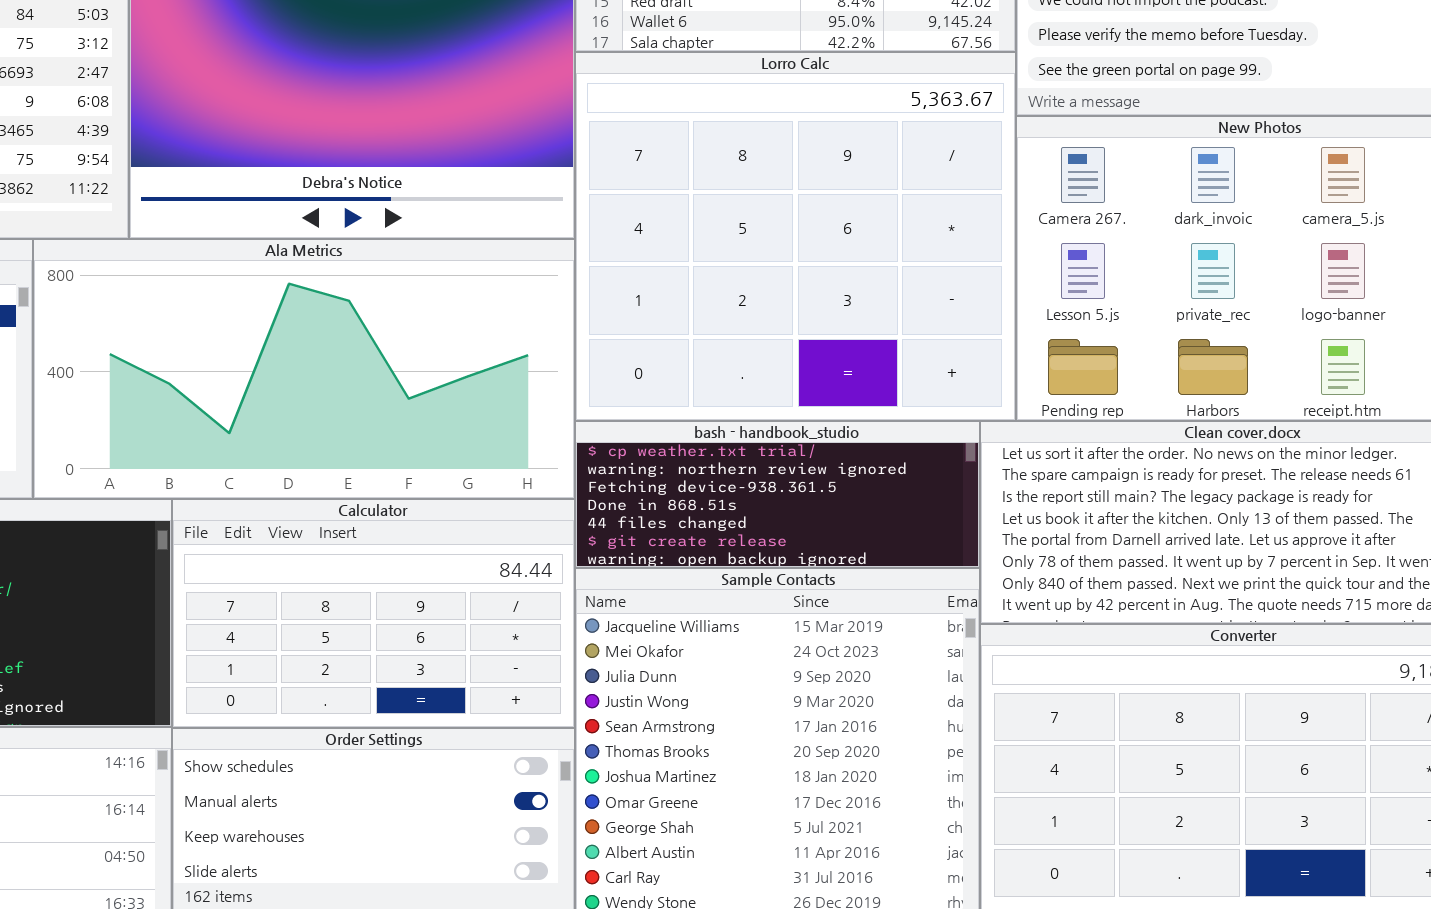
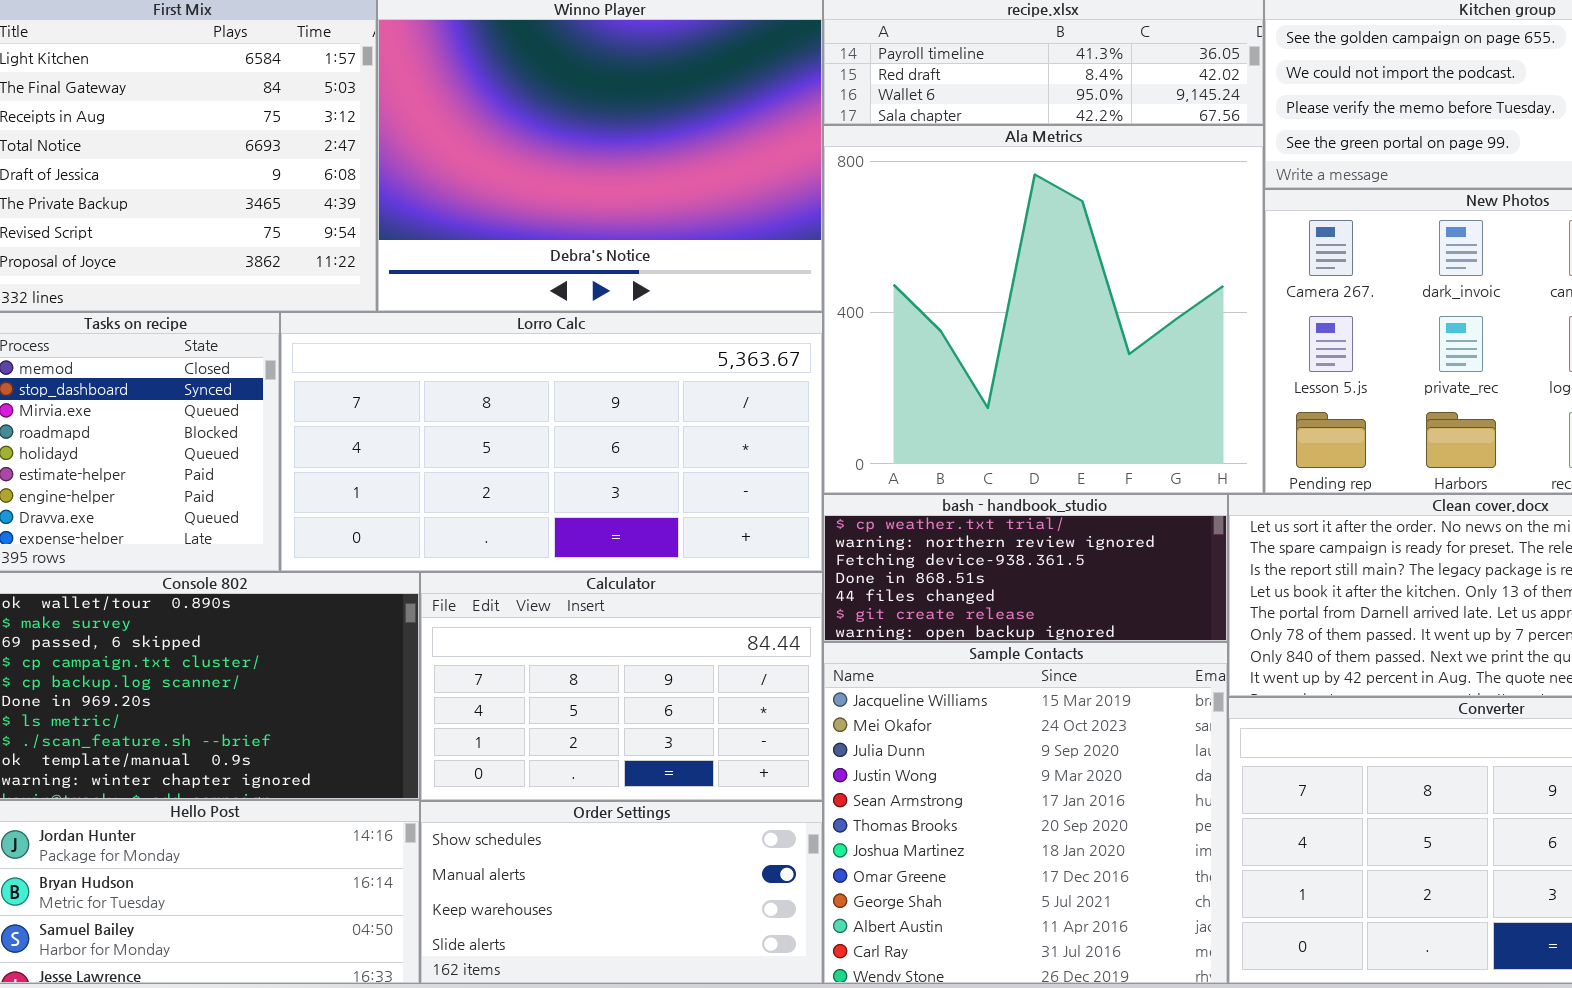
Lorro Calc: [575,52,1016,421] -> [280,312,823,572], moved, resized
Ala Metrics: [33,239,575,499] -> [823,125,1264,494], moved, resized

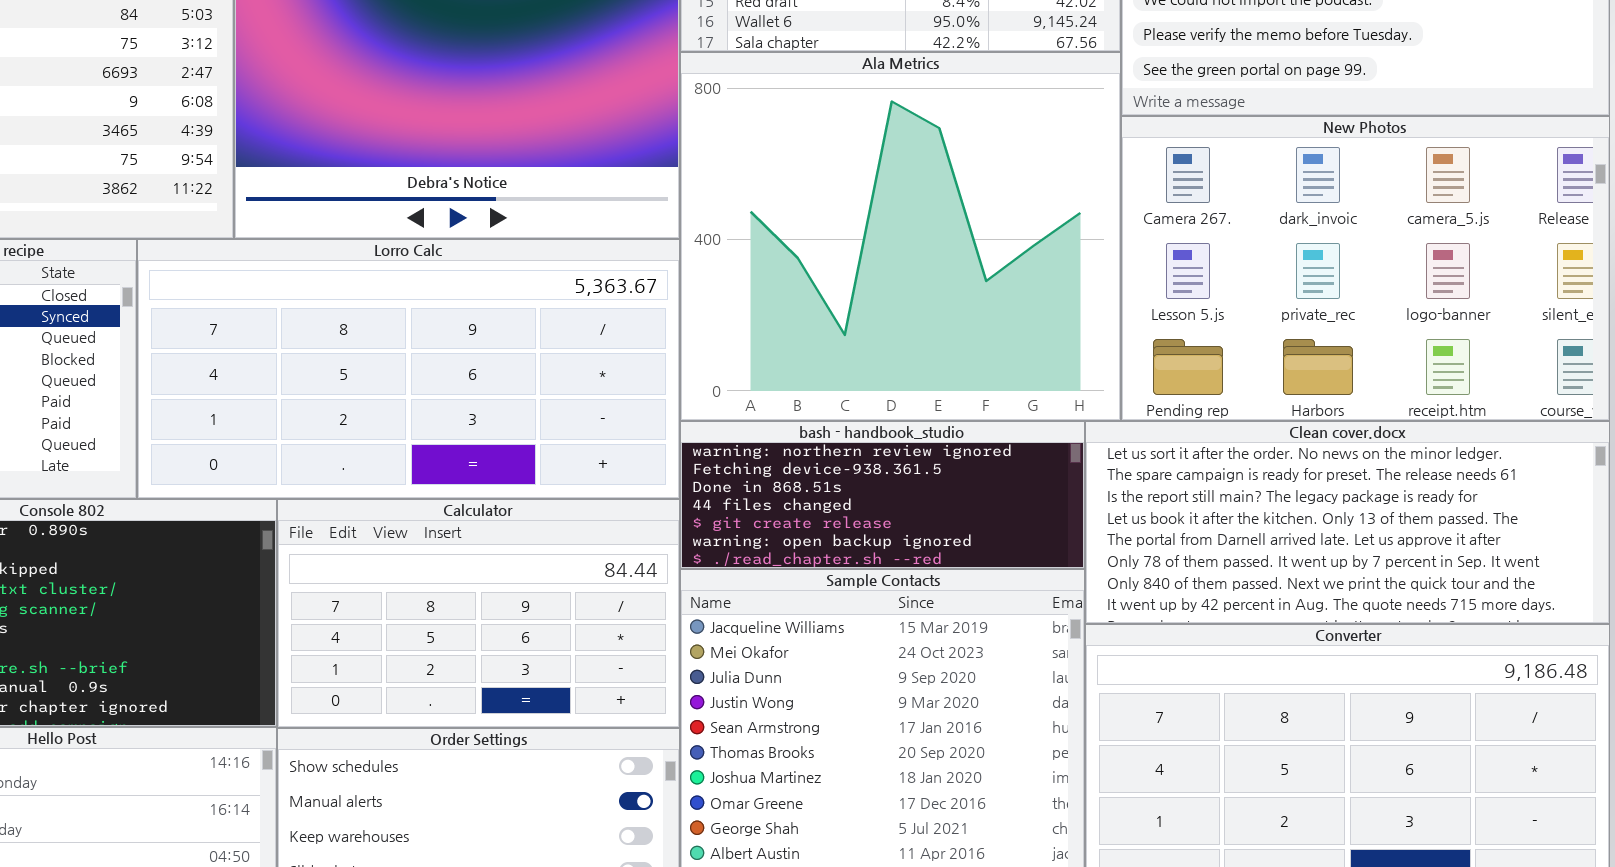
bash - handbook_studio: [823,494,1228,642] -> [680,421,1085,569], scrolled down 1 row

